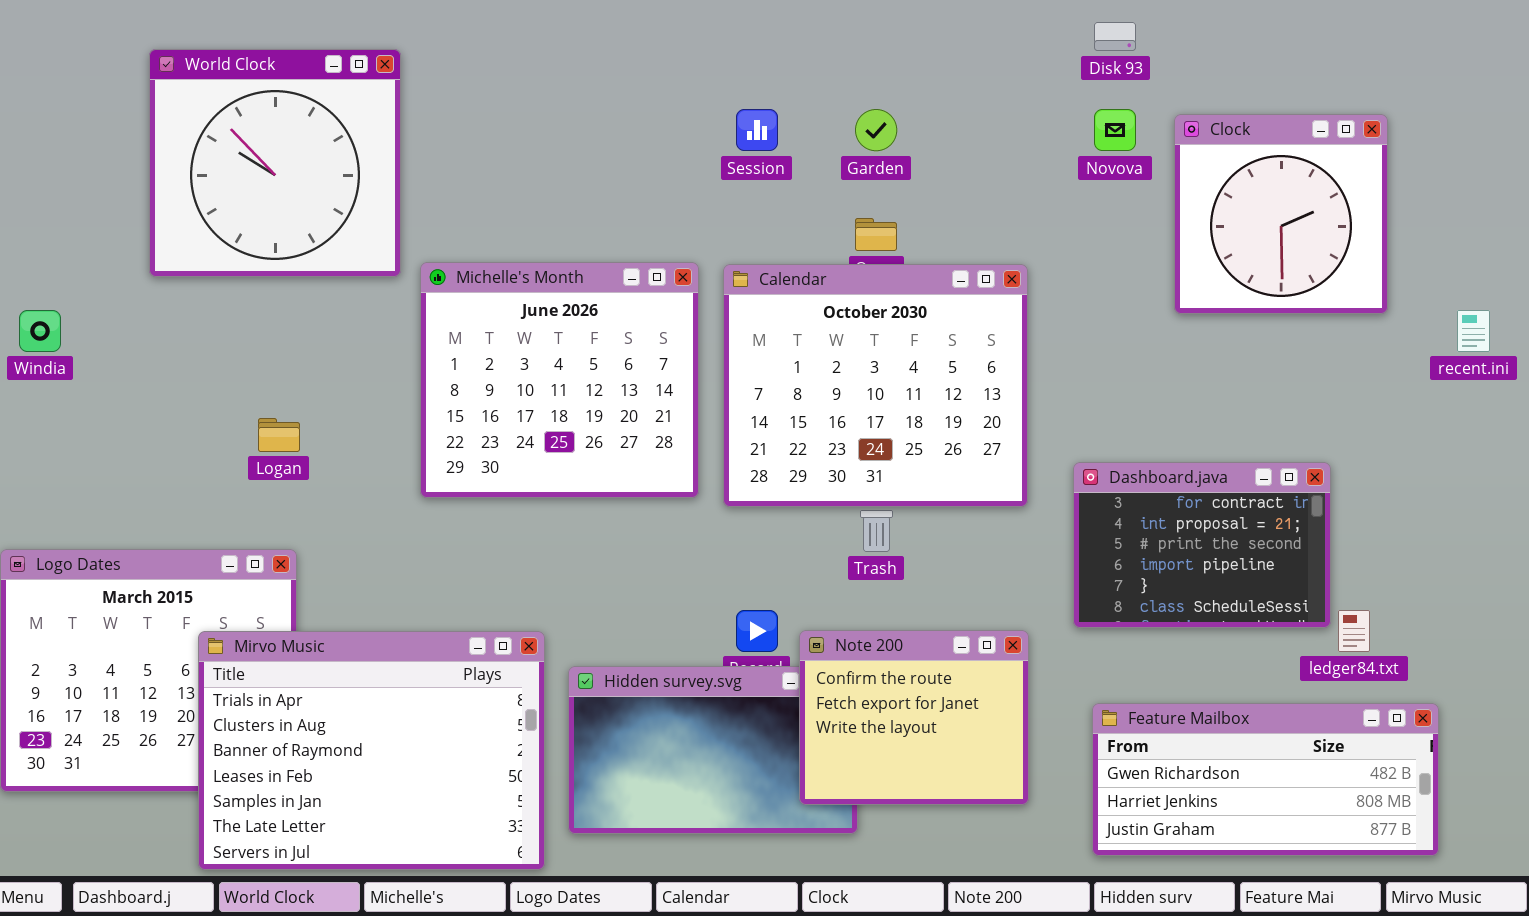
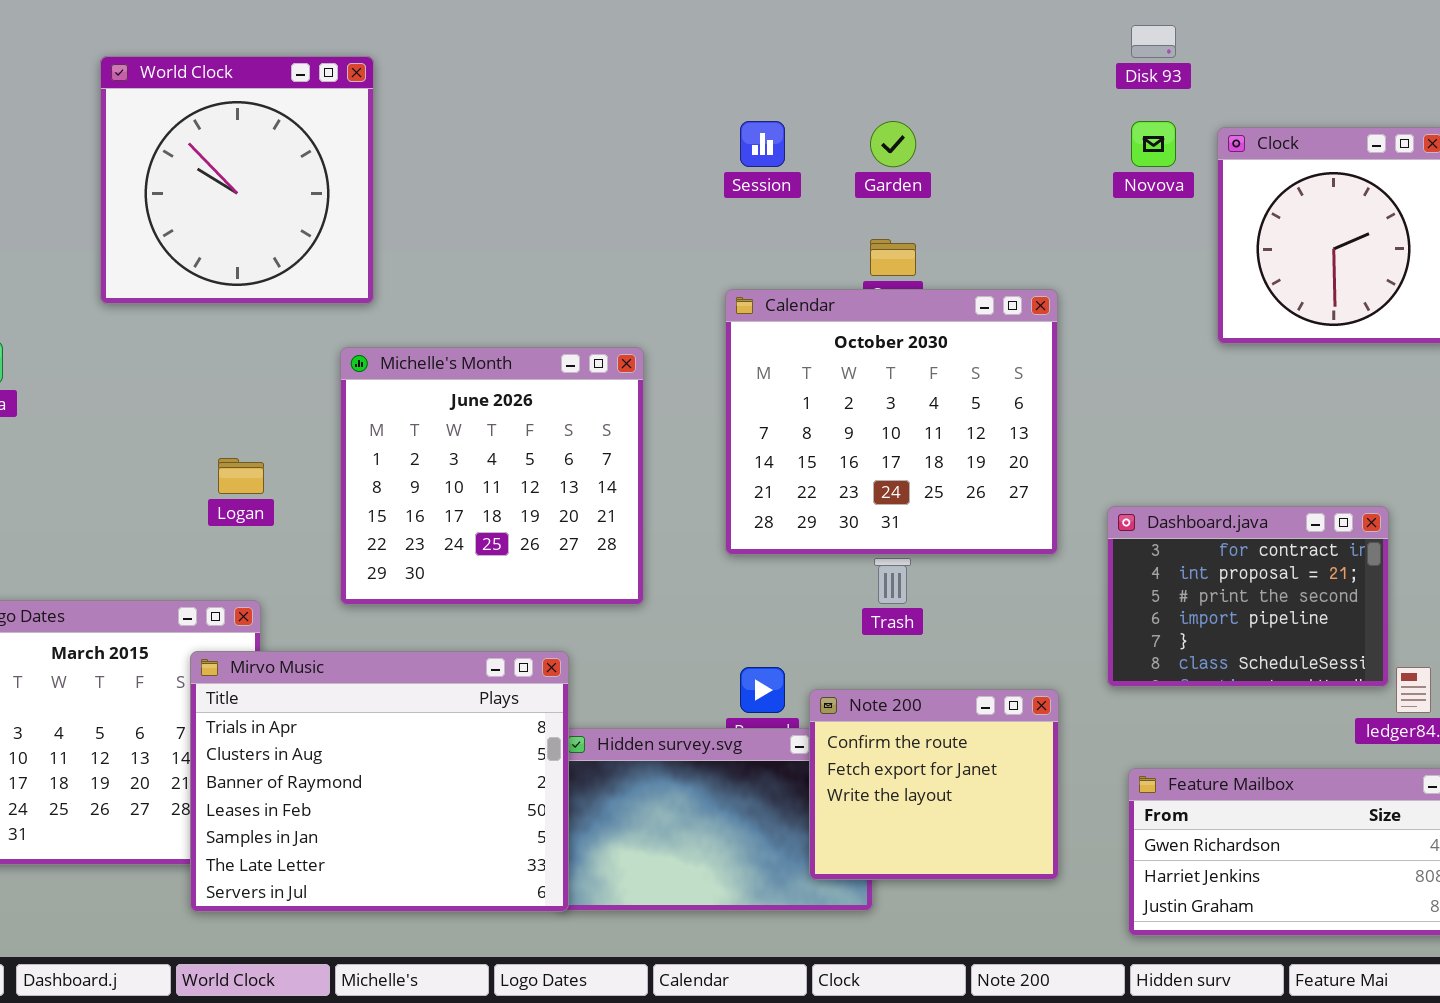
Michelle's Month: [420,262,699,498] -> [340,347,644,605], moved
Mirvo Music: [198,631,545,870] -> [190,651,569,912], moved

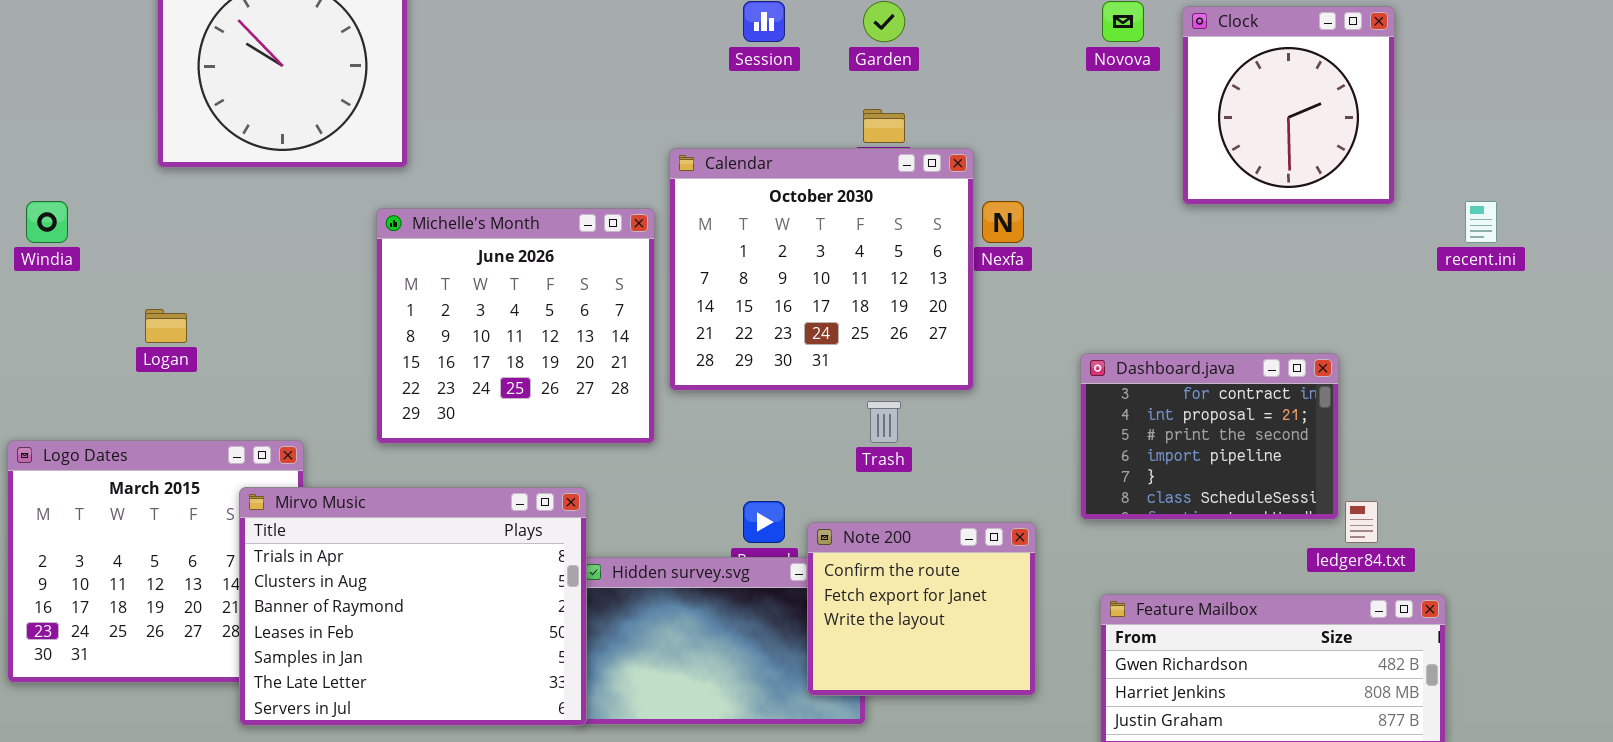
Calendar: [725,289,1058,555] -> [669,148,974,391], moved
Logan: [218,458,264,494] -> [145,309,187,343], moved

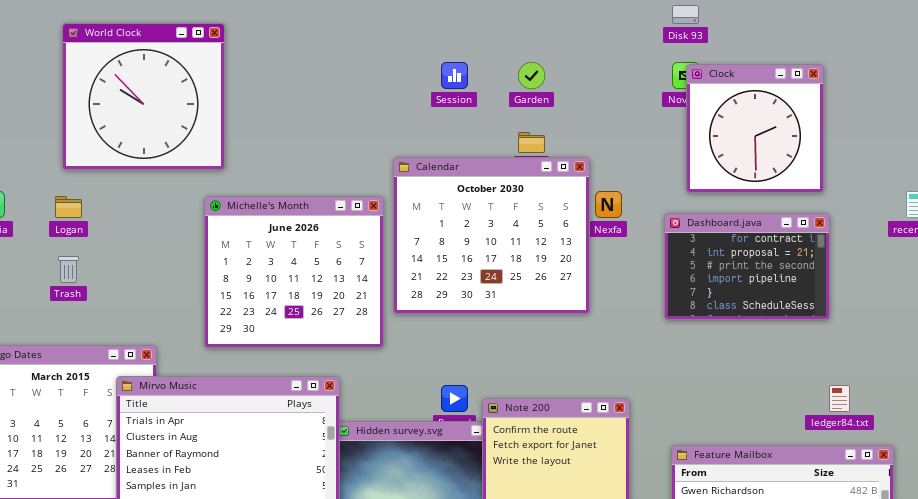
Clock: [1182,6,1395,205] -> [686,64,824,193], moved
Logan: [145,309,187,343] -> [55,196,82,218], moved
Dashboard.java: [1080,353,1339,520] -> [664,213,830,320], moved
Trash: [867,401,901,443] -> [58,256,79,283], moved

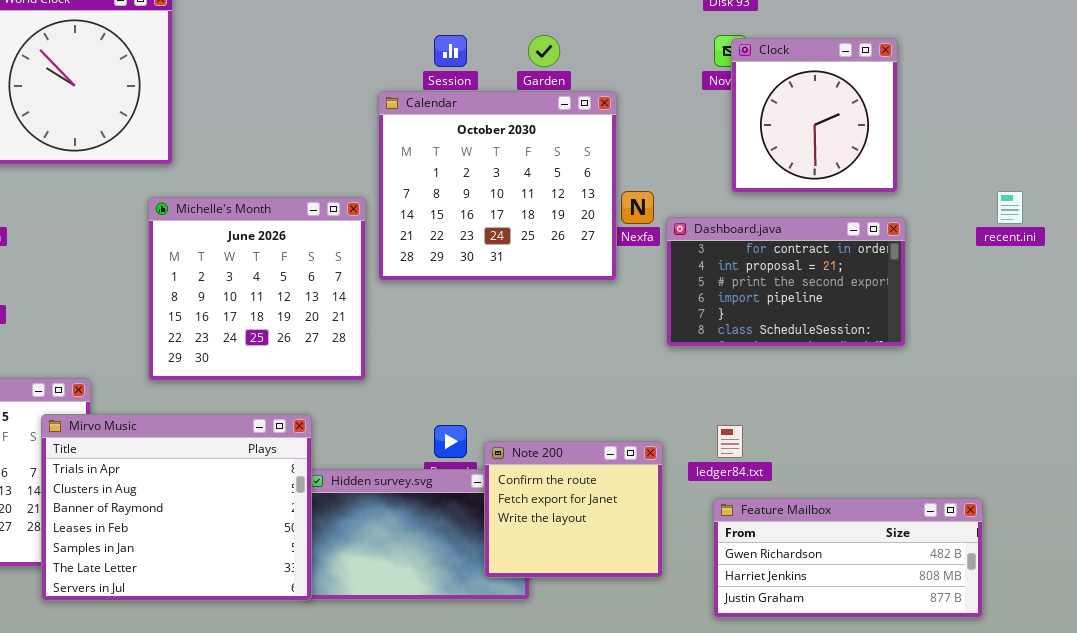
Calendar: [393,157,590,314] -> [378,91,617,281], moved
Dashboard.java: [664,213,830,320] -> [666,217,906,347], resized
ledger84.txt: [829,385,850,412] -> [717,425,743,458], moved

